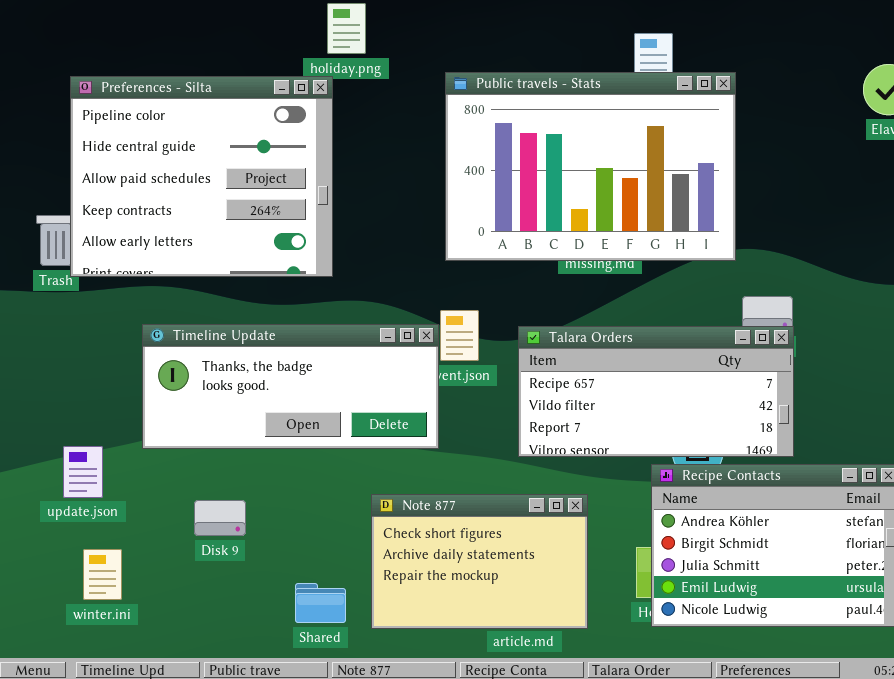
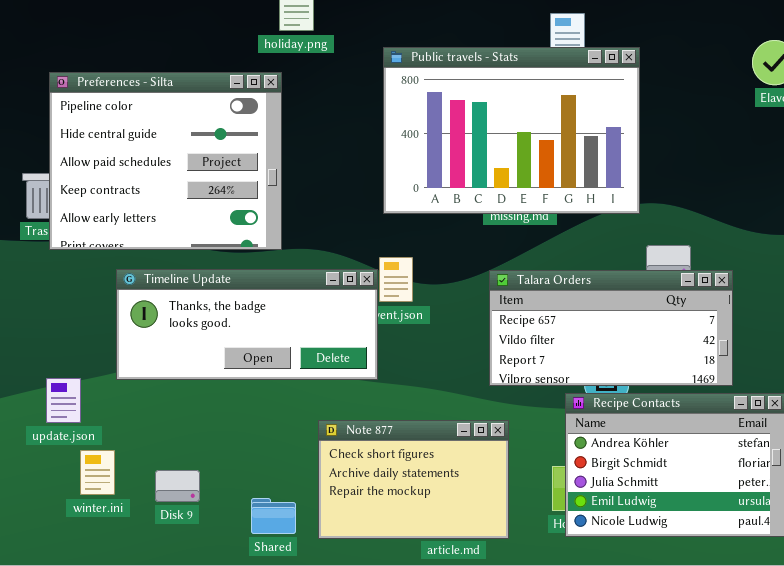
Preferences - Silta: [70,76,333,277] -> [49,72,282,250], moved
Talara Orders: [518,326,794,457] -> [489,270,733,386], moved
Disk 9: [194,500,246,536] -> [155,470,200,502], moved
winter.ini: [83,549,122,600] -> [80,450,115,495], moved

